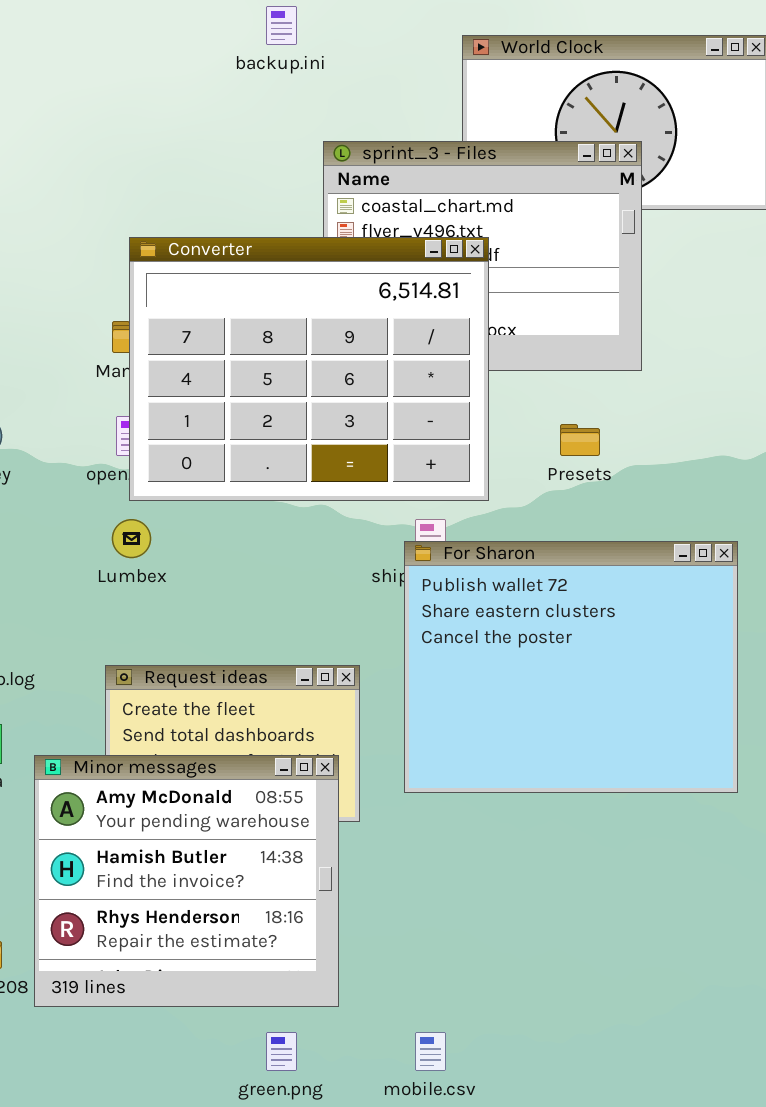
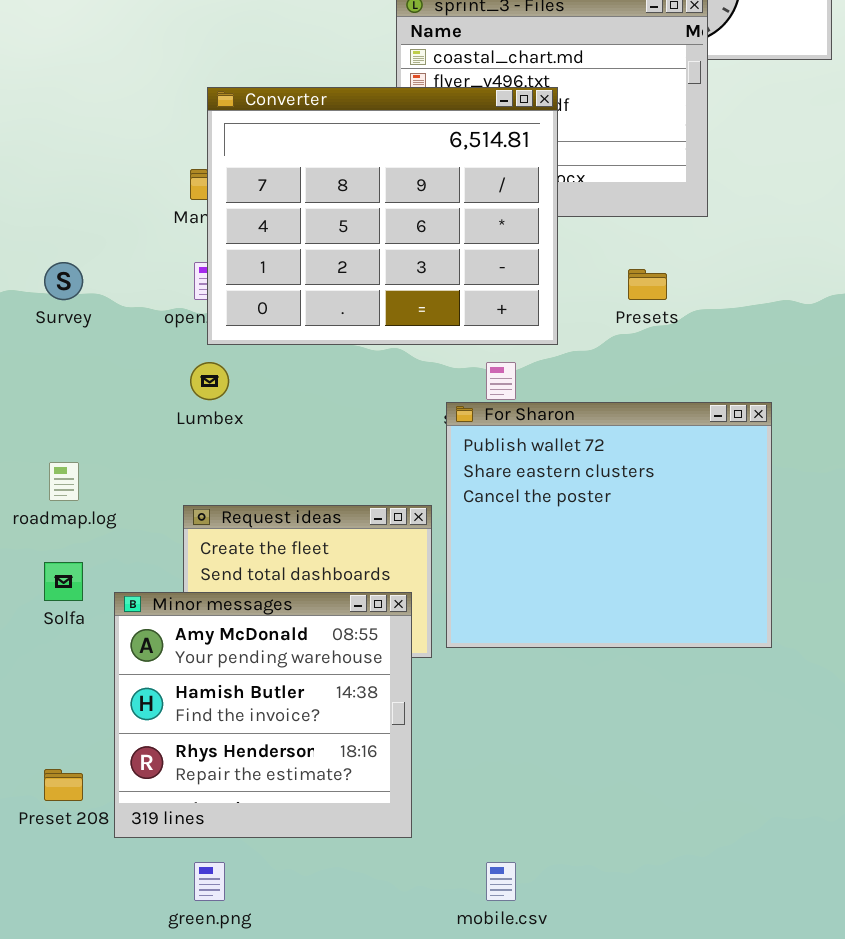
For Sharon: [404,541,738,793] -> [446,402,772,648], moved
green.png: [266,1032,297,1071] -> [194,862,225,901], moved

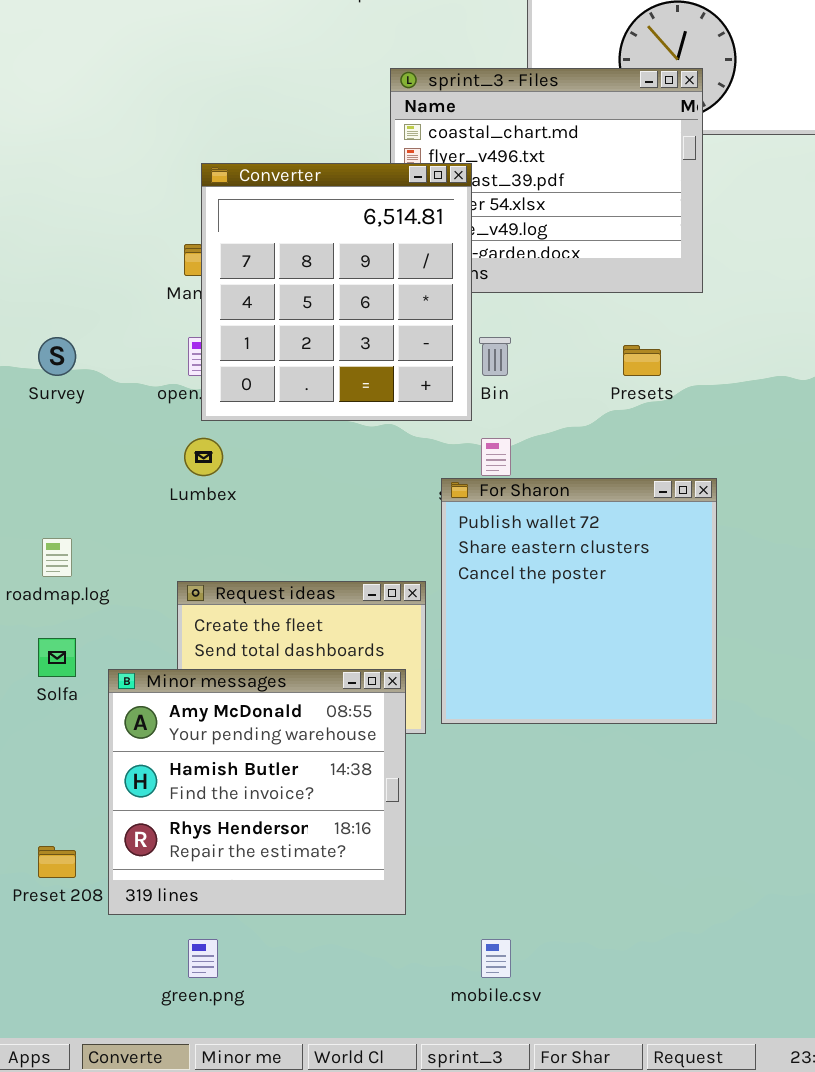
Converter: [207,87,558,345] -> [201,163,472,421], resized
For Sharon: [446,402,772,648] -> [441,478,717,724], resized

